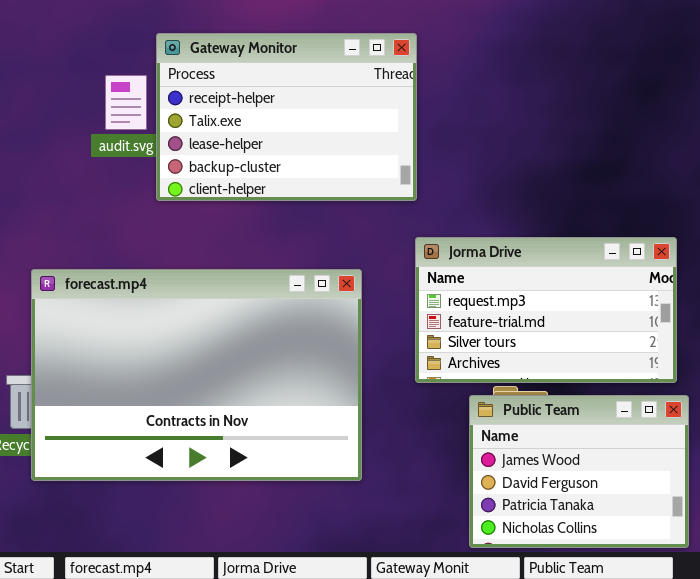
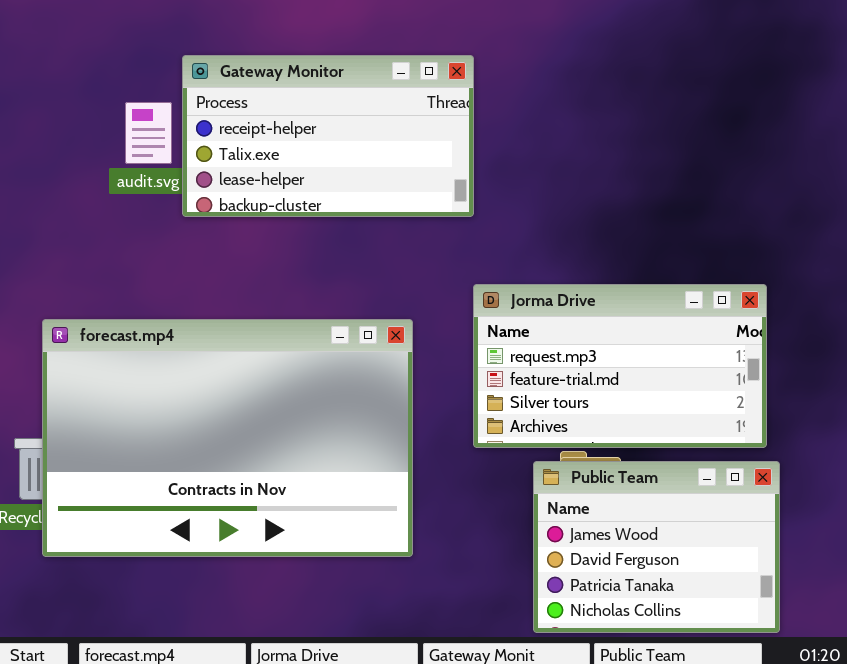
Gateway Monitor: [156,33,417,201] -> [182,55,474,217], resized

